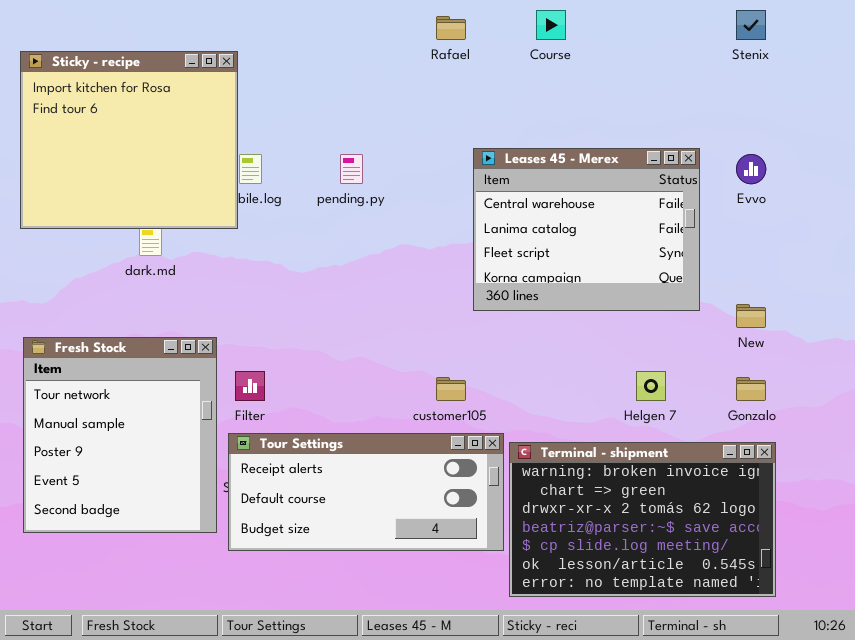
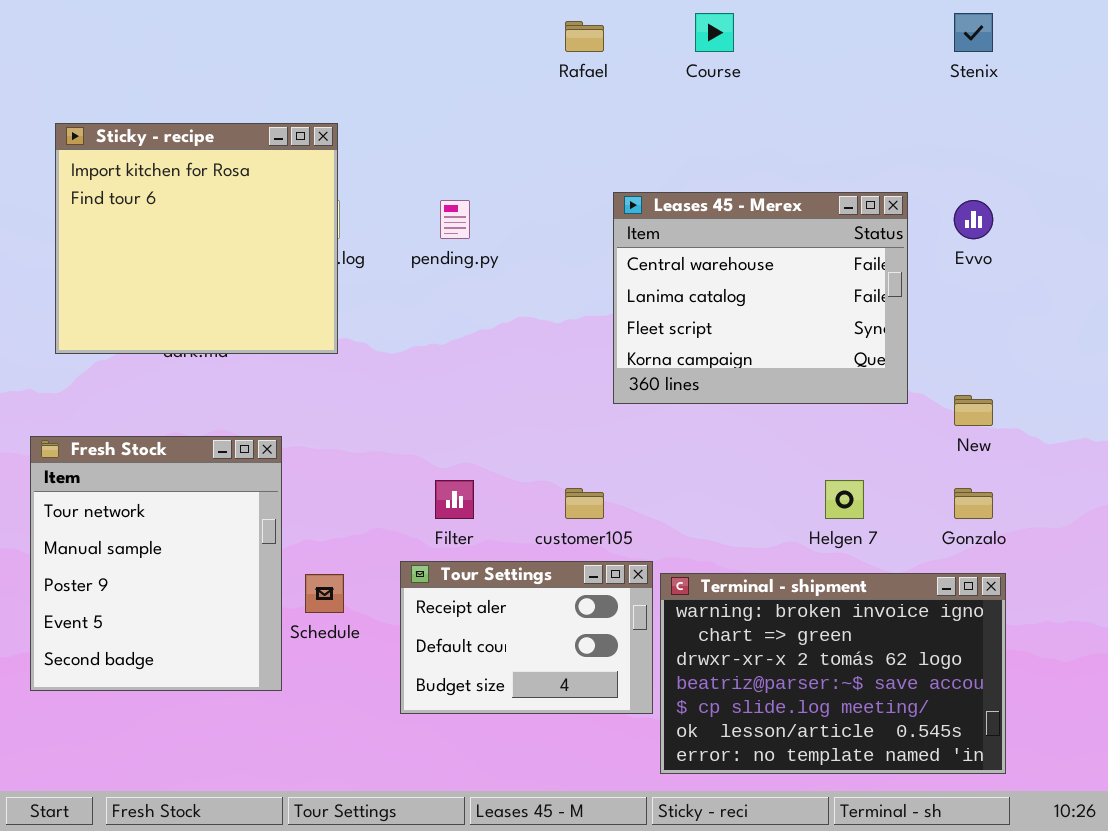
Sticky - recipe: [20,51,238,229] -> [55,123,338,354], moved
Filter: [235,371,265,401] -> [435,480,474,519], moved
Tour Settings: [228,433,504,551] -> [400,561,653,714], resized

